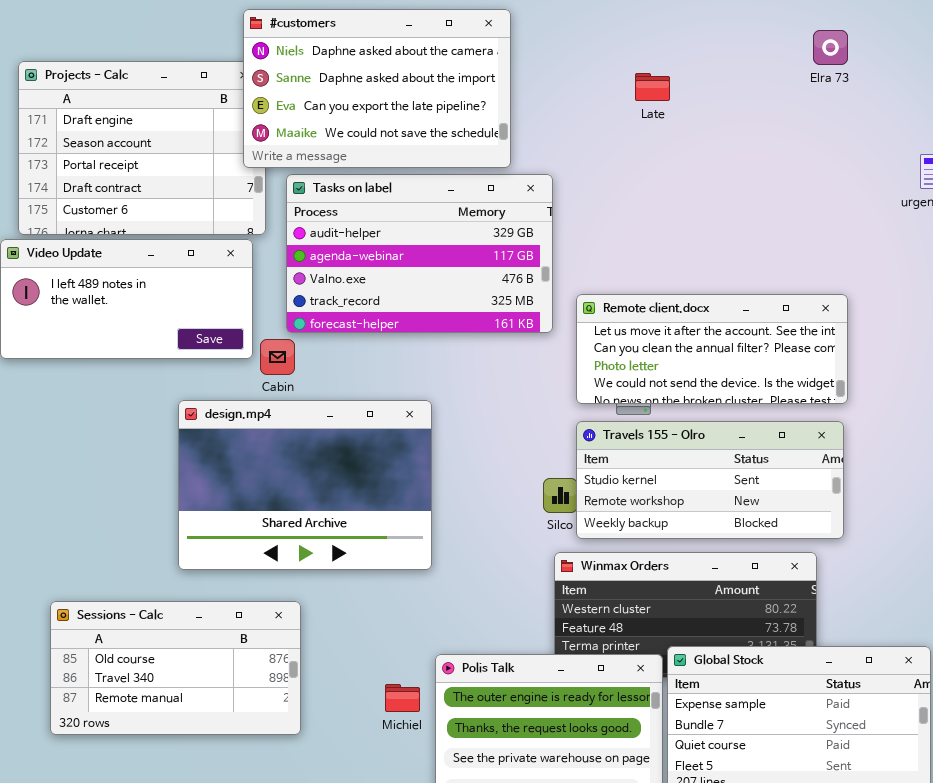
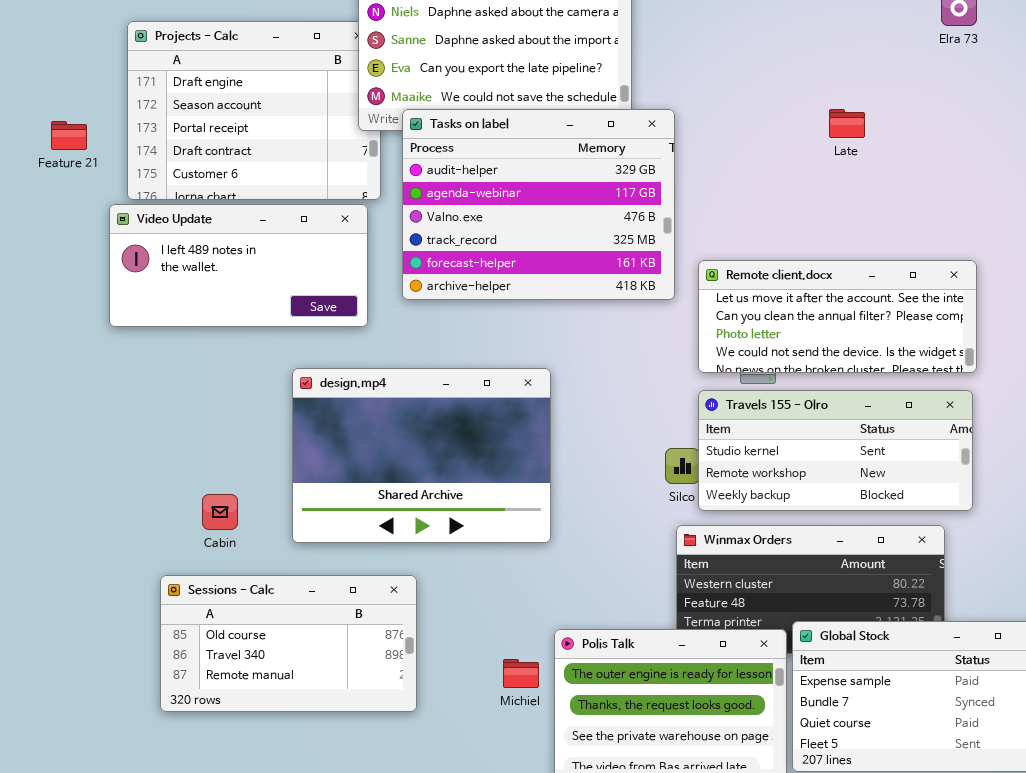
Late: [635,73,670,101] -> [829,109,865,138], moved
Tasks on label: [286,174,553,333] -> [402,109,675,300], resized
Cabin: [260,339,295,375] -> [202,494,238,530], moved

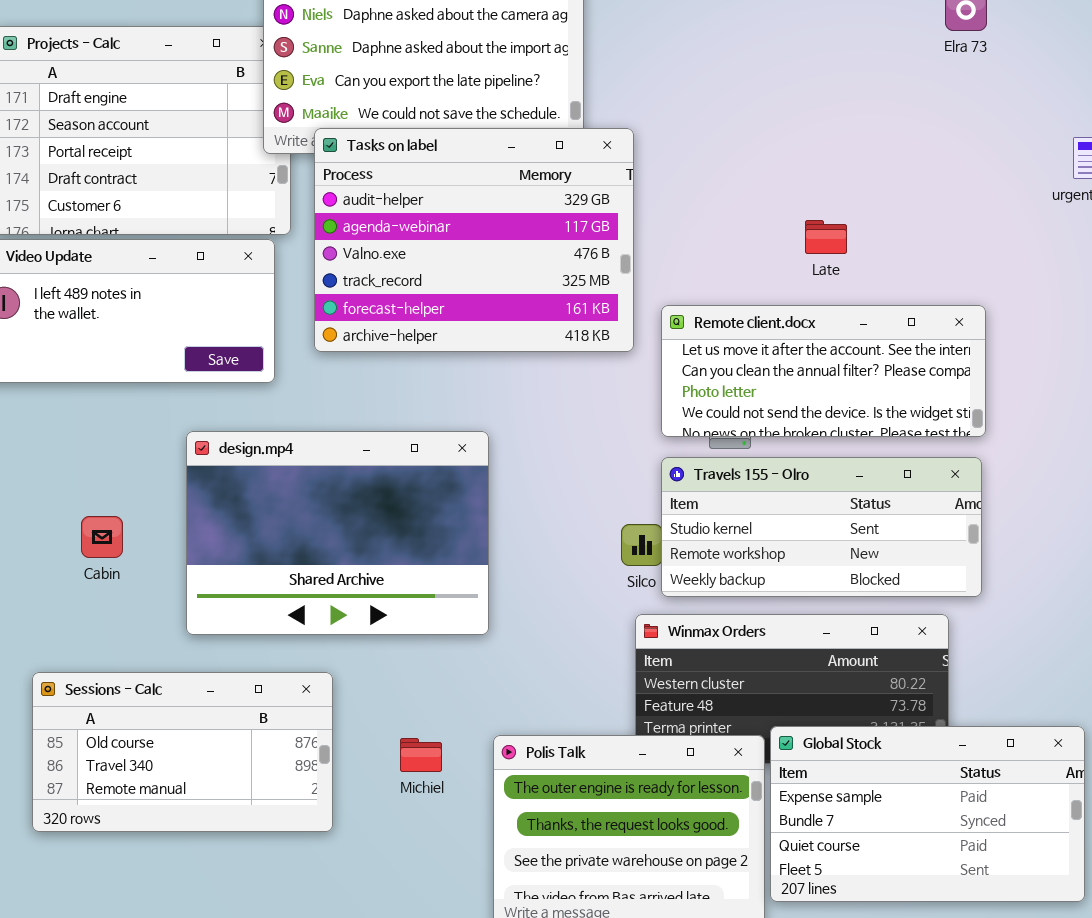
Late: [829,109,865,138] -> [805,220,847,254], moved
Cabin: [202,494,238,530] -> [81,516,123,558], moved
Michiel: [503,659,539,688] -> [400,738,442,772], moved

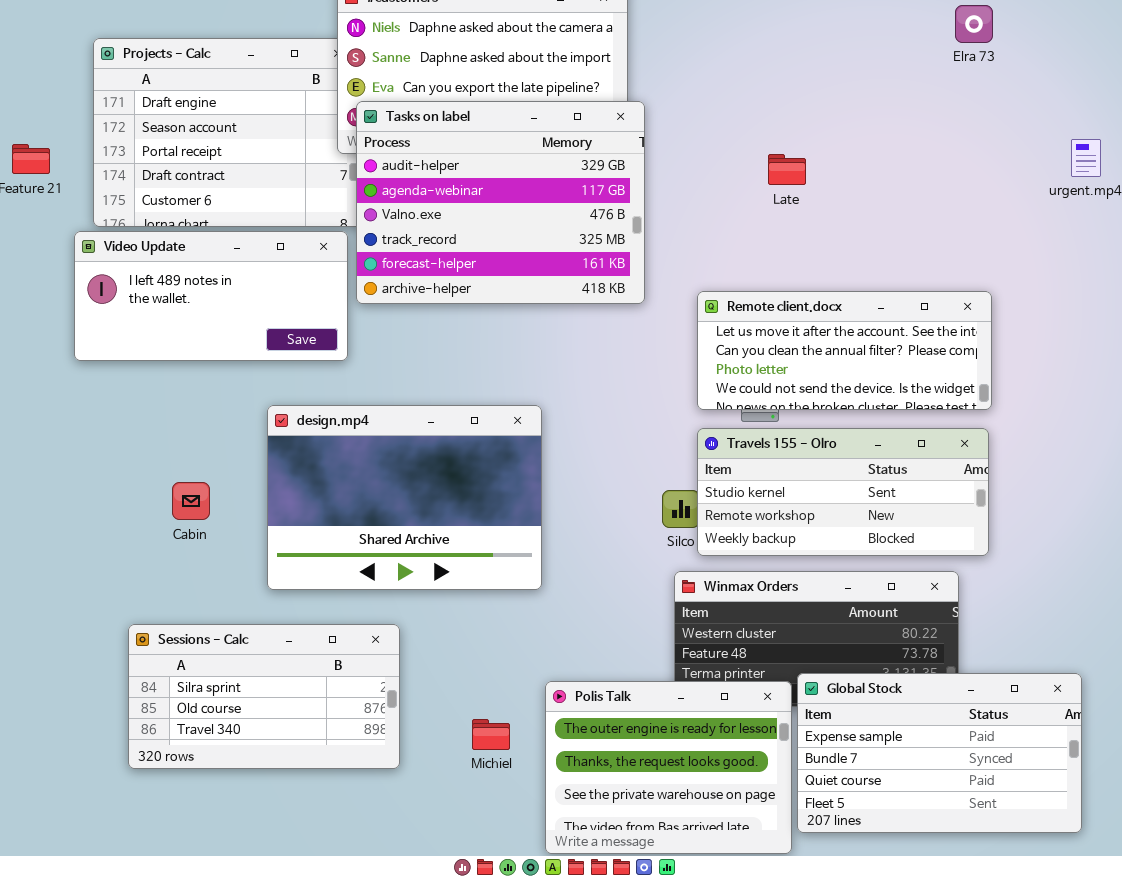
Tasks on label: [314,128,634,352] -> [356,101,645,304], moved
Late: [805,220,847,254] -> [768,154,806,185], moved
Sessions - Calc: [32,672,333,832] -> [128,624,400,769], scrolled up 1 row
Michiel: [400,738,442,772] -> [472,719,510,750], moved

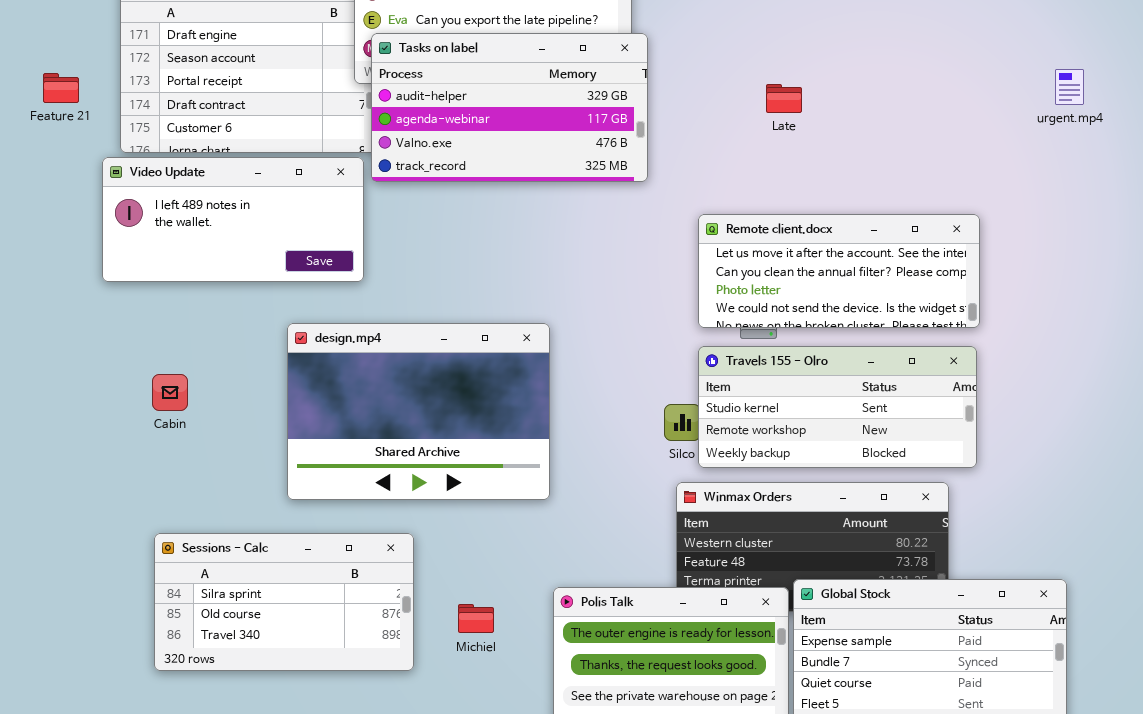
Tasks on label: [356,101,645,304] -> [371,33,648,182], resized
Cabin: [172,482,210,520] -> [152,374,188,411], moved
Michiel: [472,719,510,750] -> [458,604,494,633], moved

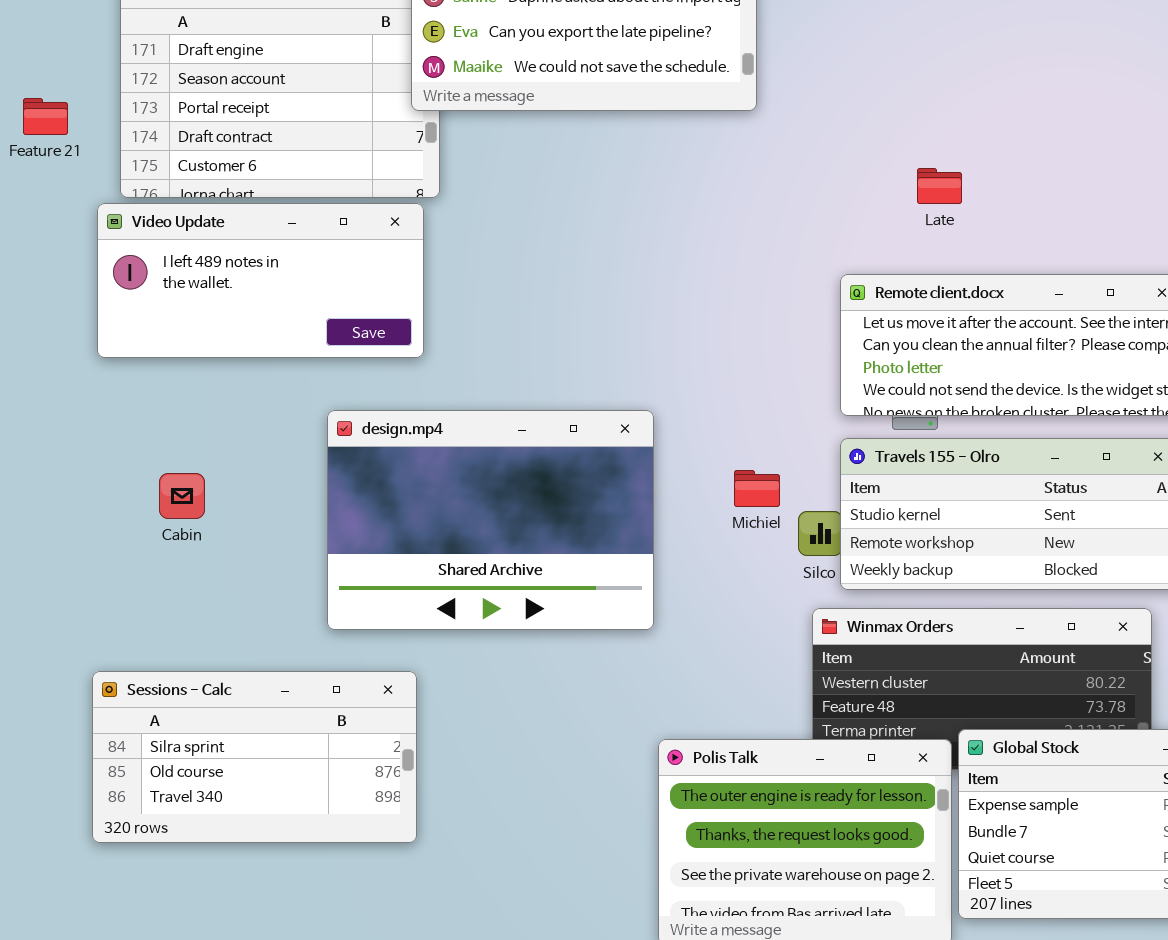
Tasks on label: [371,33,648,182] -> none, closed
Late: [766,84,802,113] -> [917,168,962,204], moved
Sessions - Calc: [154,533,414,671] -> [92,671,417,843], moved
Michiel: [458,604,494,633] -> [734,470,780,507], moved

